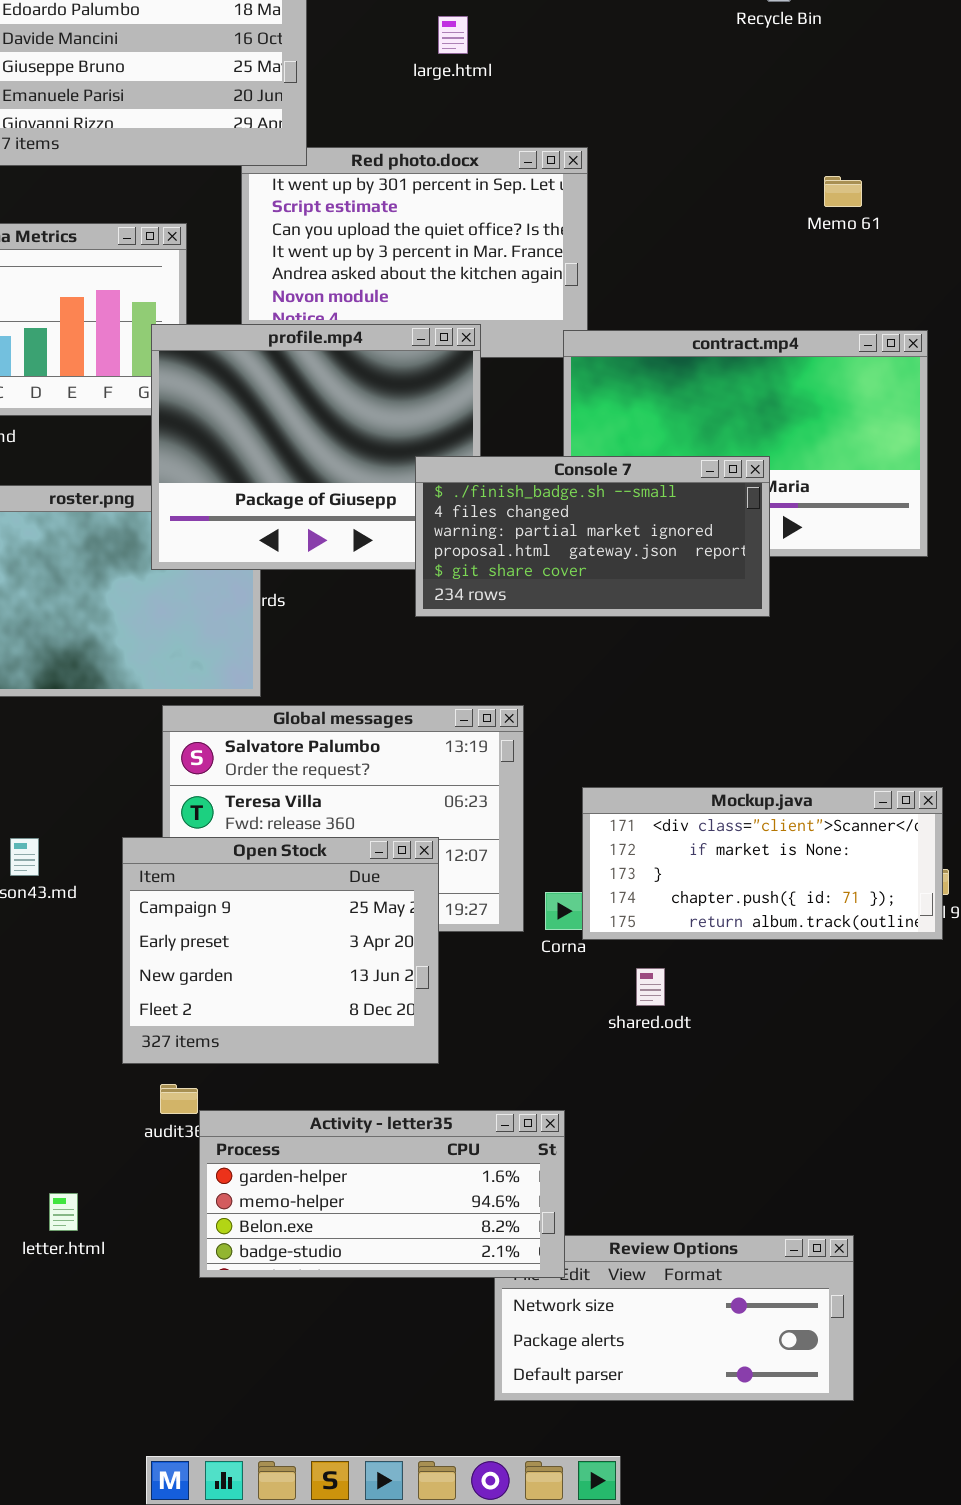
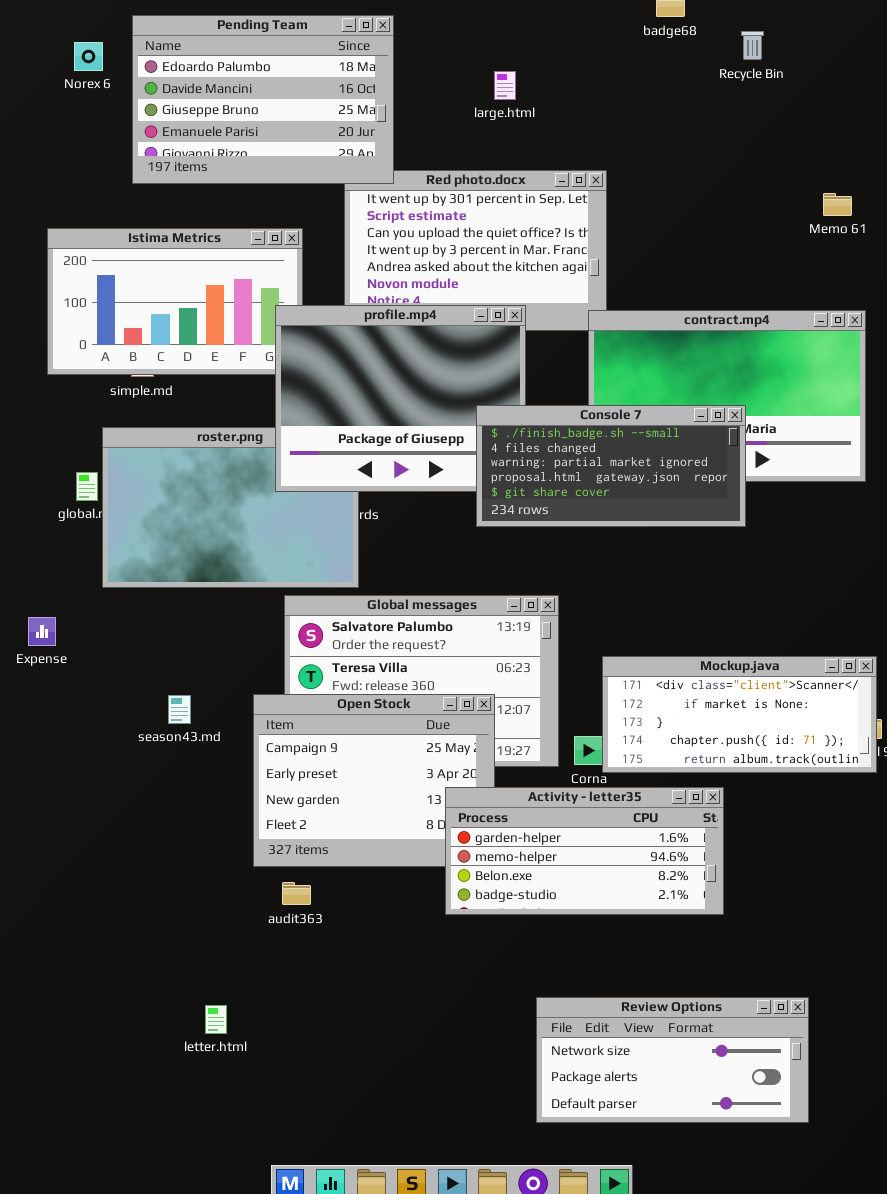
Memo 61: [824,176,862,207] -> [823,193,852,216], moved
Activity - letter35: [199,1110,565,1278] -> [445,787,724,915], moved
letter.html: [49,1193,78,1231] -> [205,1005,227,1034], moved

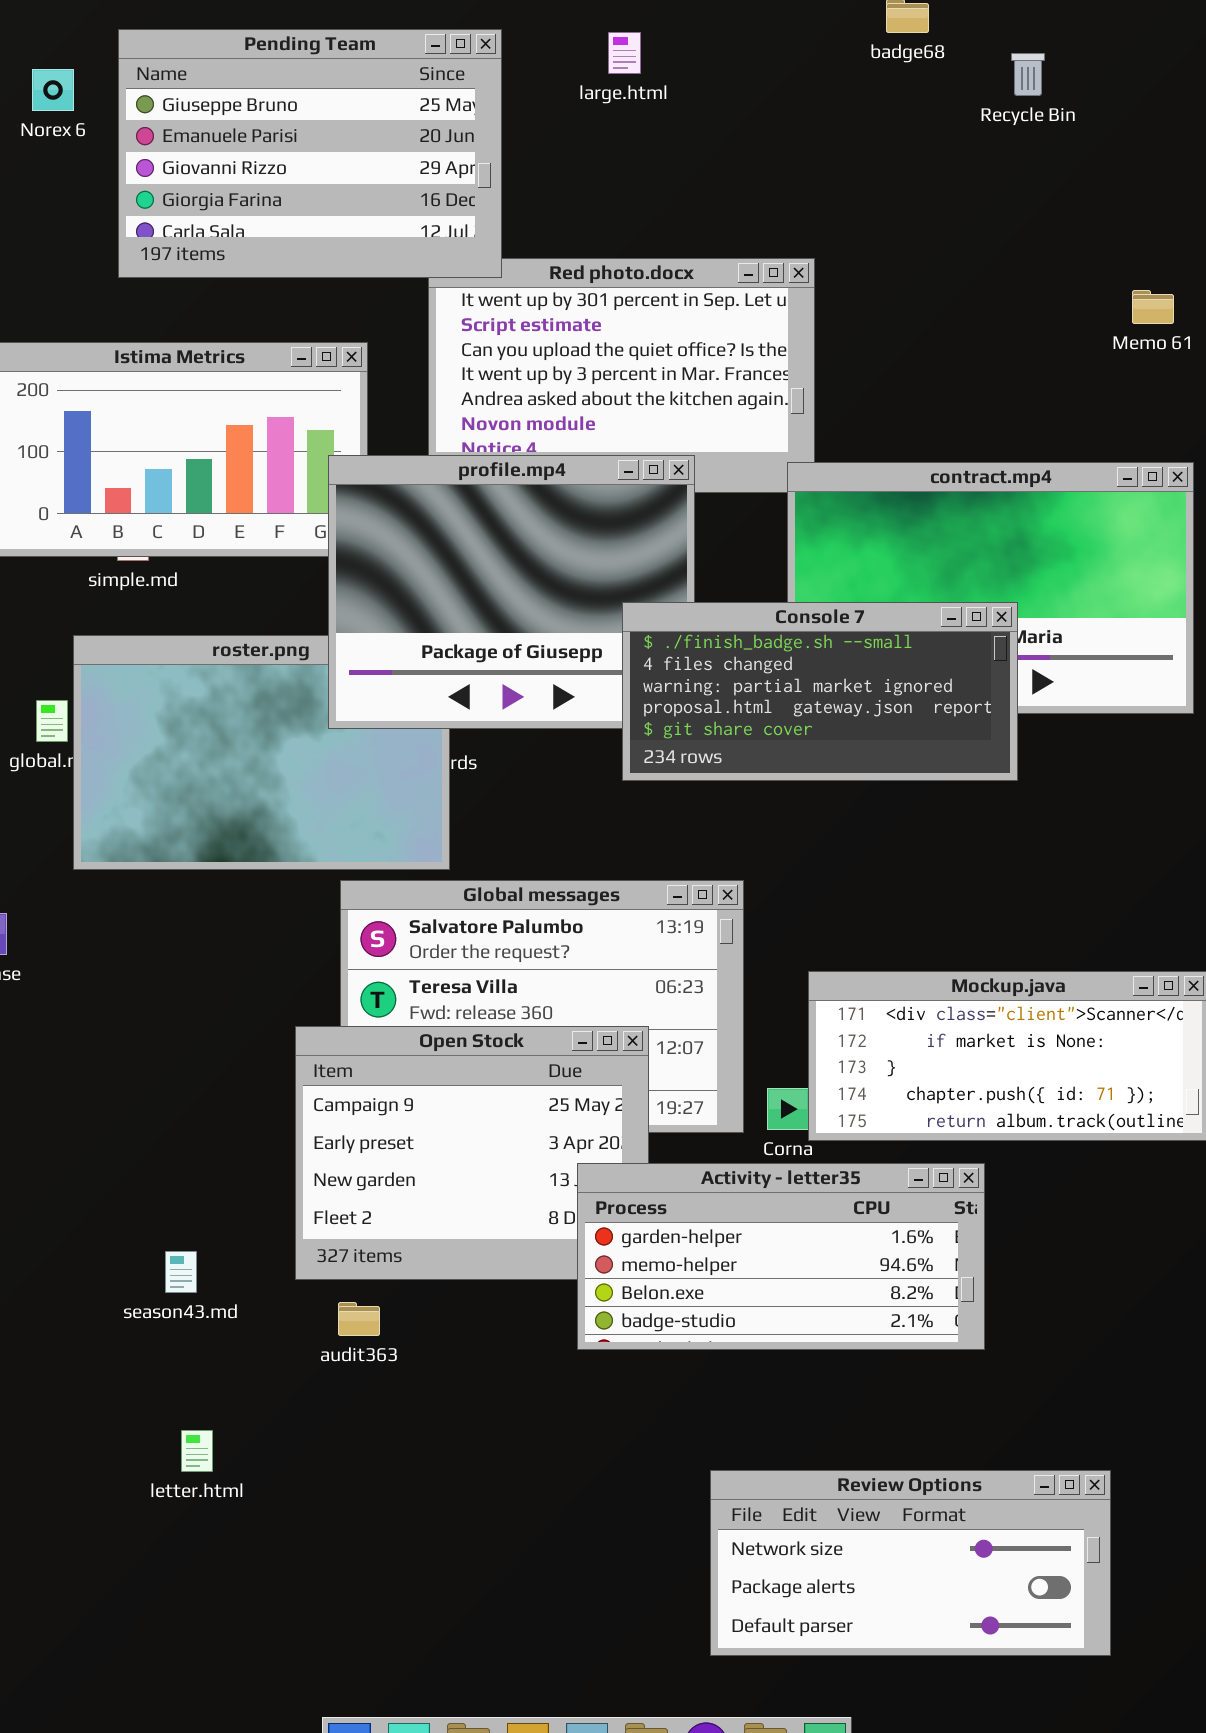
Pending Team: [132,15,394,184] -> [118,29,502,278], scrolled down 2 rows
large.html: [494,71,516,100] -> [608,32,641,74], moved
season43.md: [168,695,191,724] -> [165,1251,197,1293], moved
letter.html: [205,1005,227,1034] -> [181,1430,213,1472], moved

